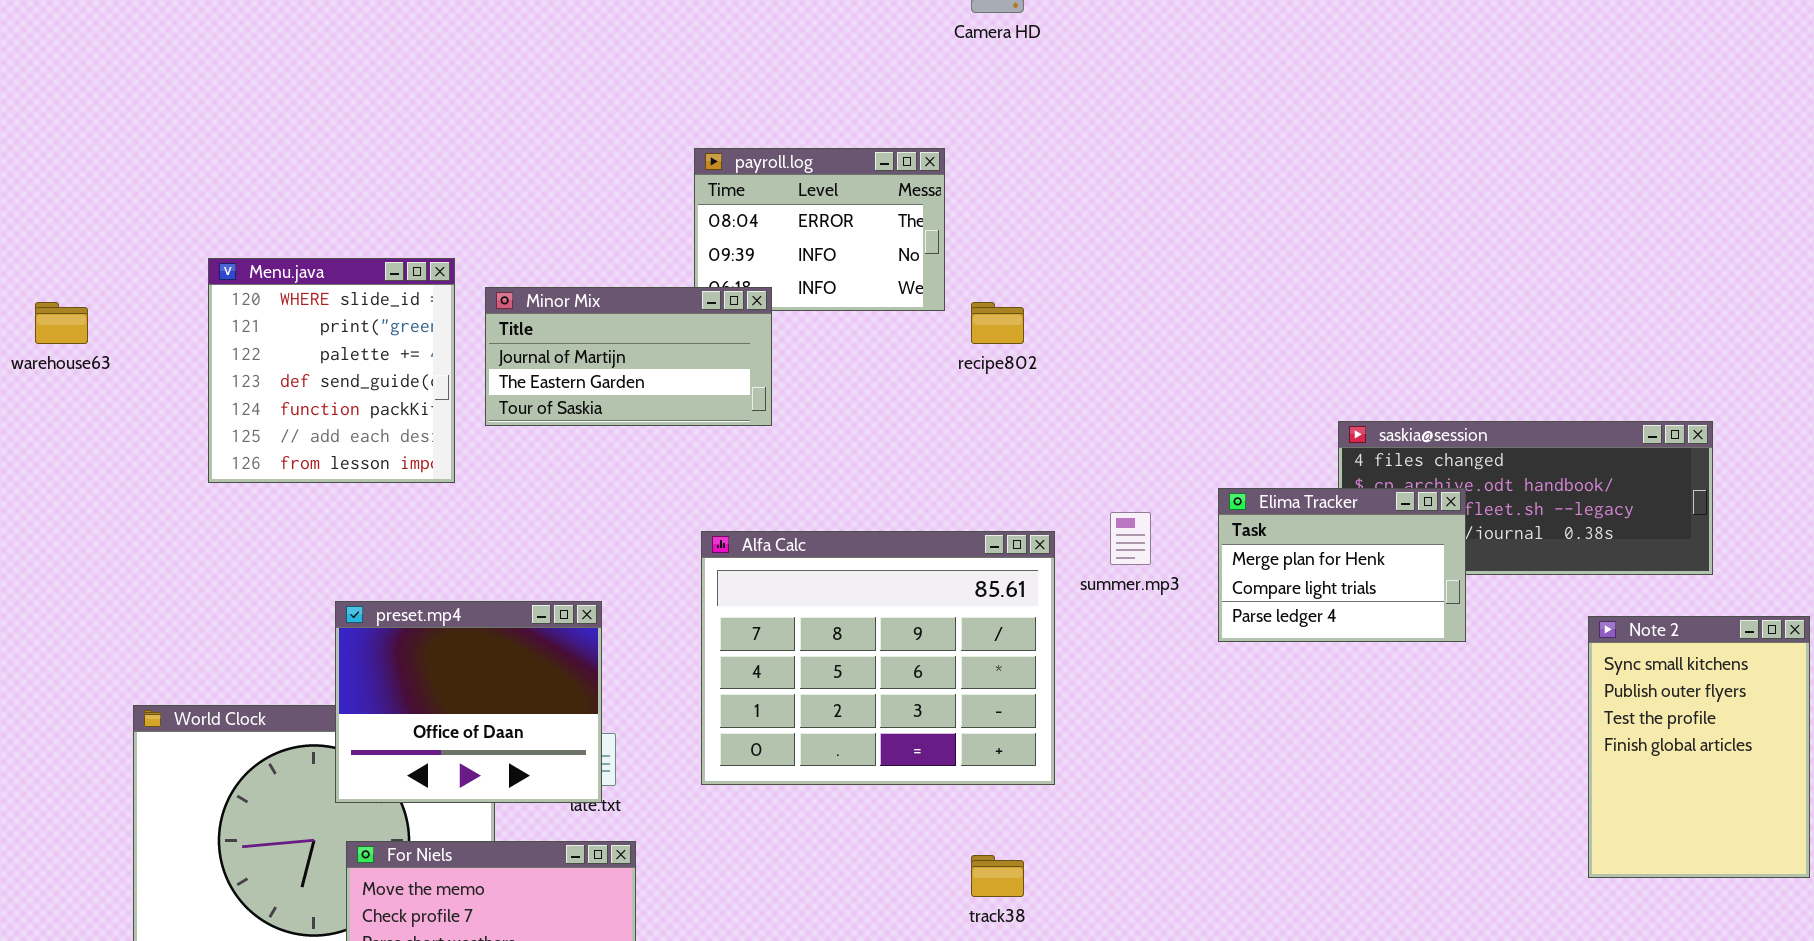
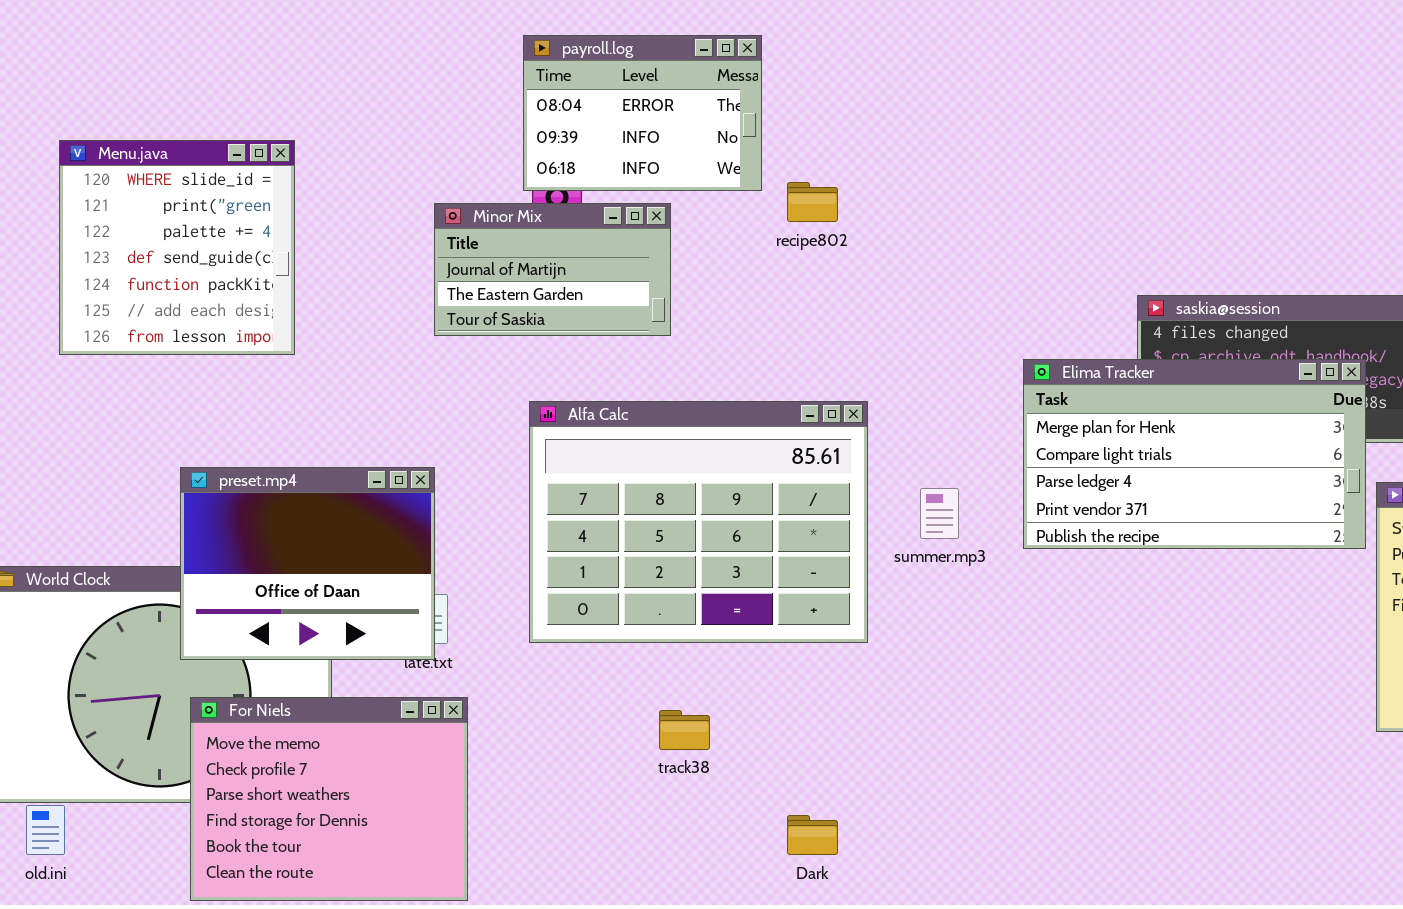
Minor Mix: [485,287,772,426] -> [434,203,671,336], moved, resized
Elima Tracker: [1218,488,1466,642] -> [1023,359,1366,549], resized
summer.mp3: [1110,512,1151,565] -> [920,488,959,539], moved
track38: [971,855,1024,897] -> [659,710,710,750], moved

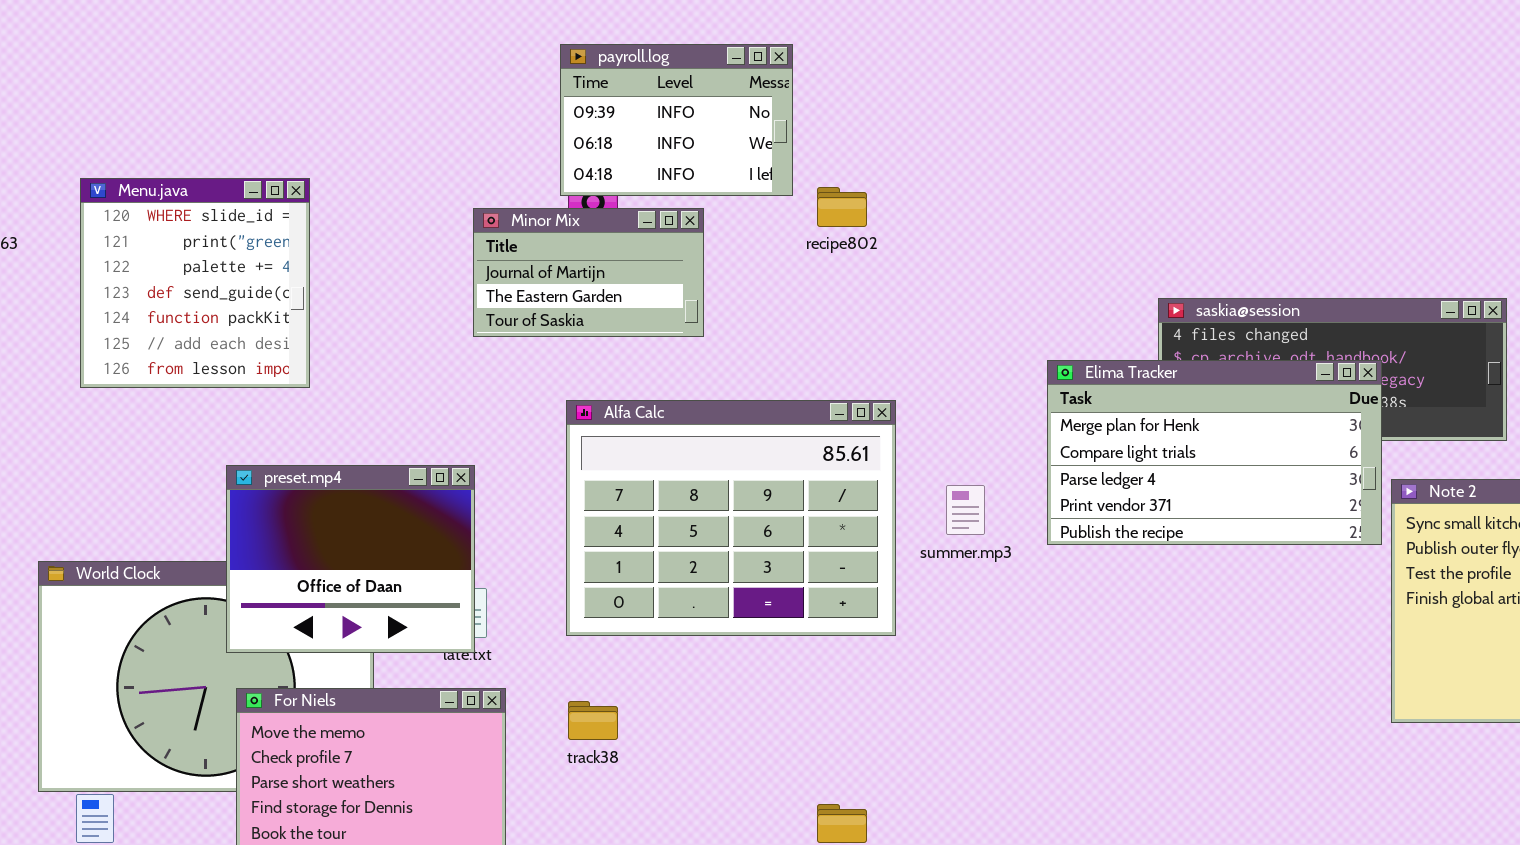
payroll.log: [523,35,762,191] -> [560,44,793,196], scrolled down 1 row
Menu.java: [59,140,295,355] -> [80,178,310,388], moved
track38: [659,710,710,750] -> [568,701,618,740], moved

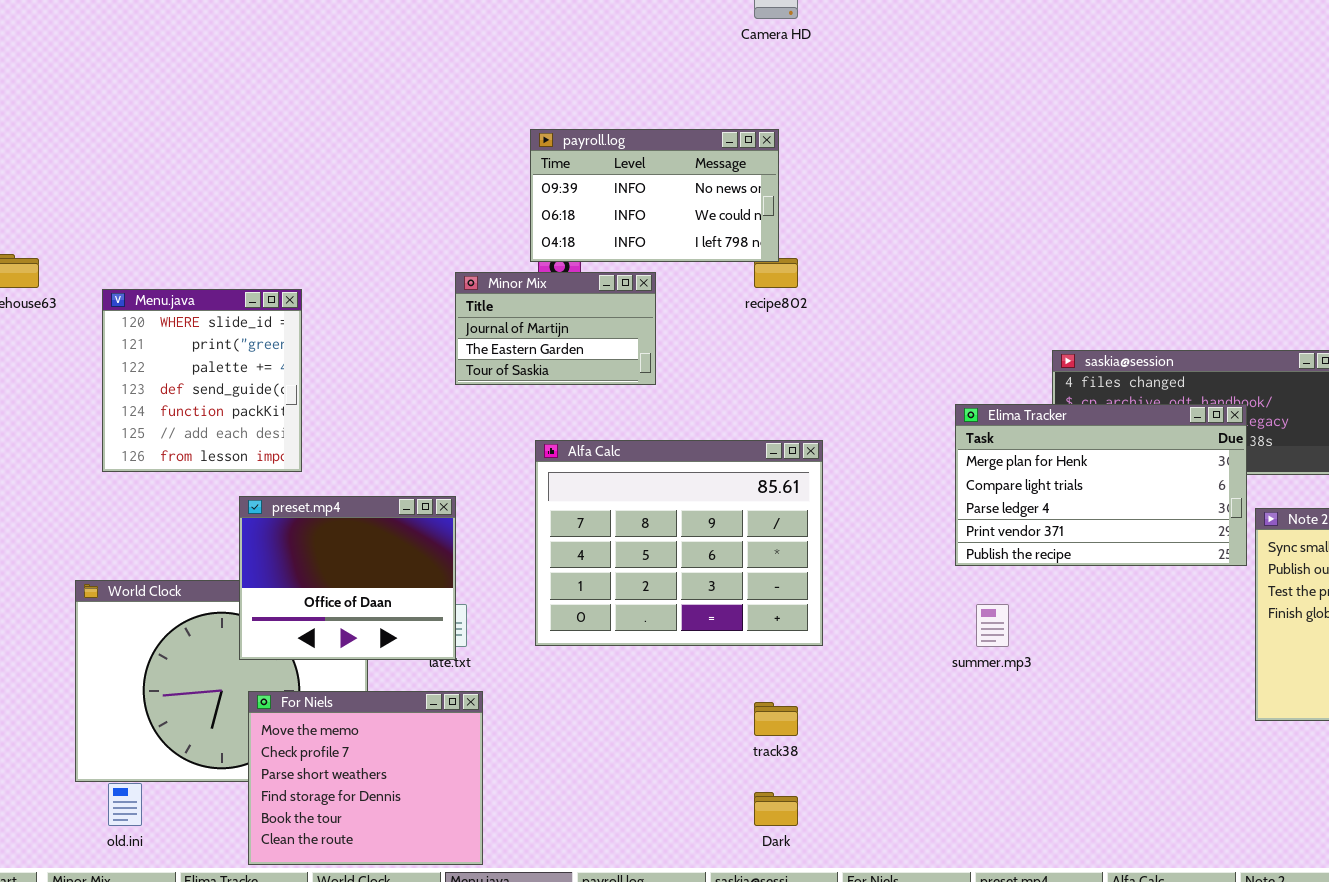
payroll.log: [560,44,793,196] -> [530,129,779,262], resized
Menu.java: [80,178,310,388] -> [102,289,302,472], moved
summer.mp3: [946,485,985,535] -> [976,604,1009,647], moved
track38: [568,701,618,740] -> [754,702,798,736], moved

